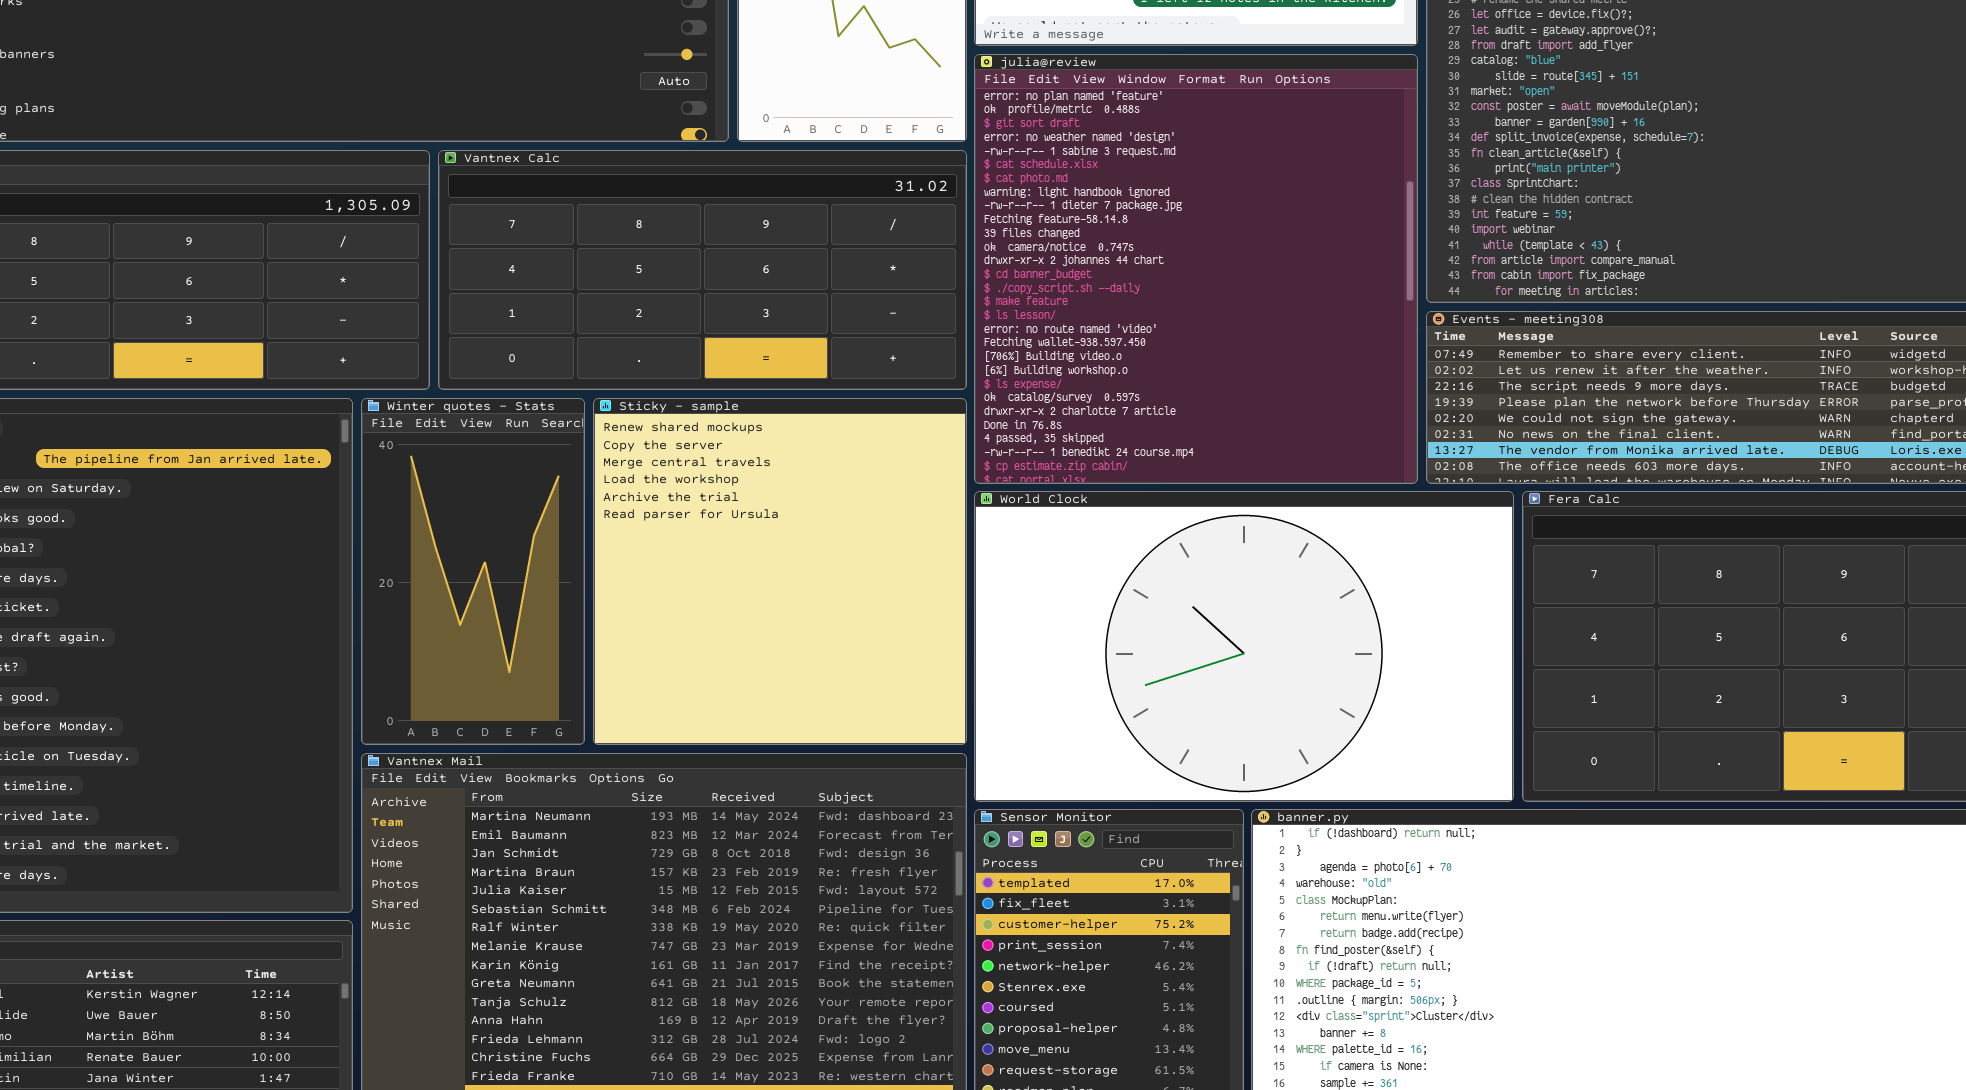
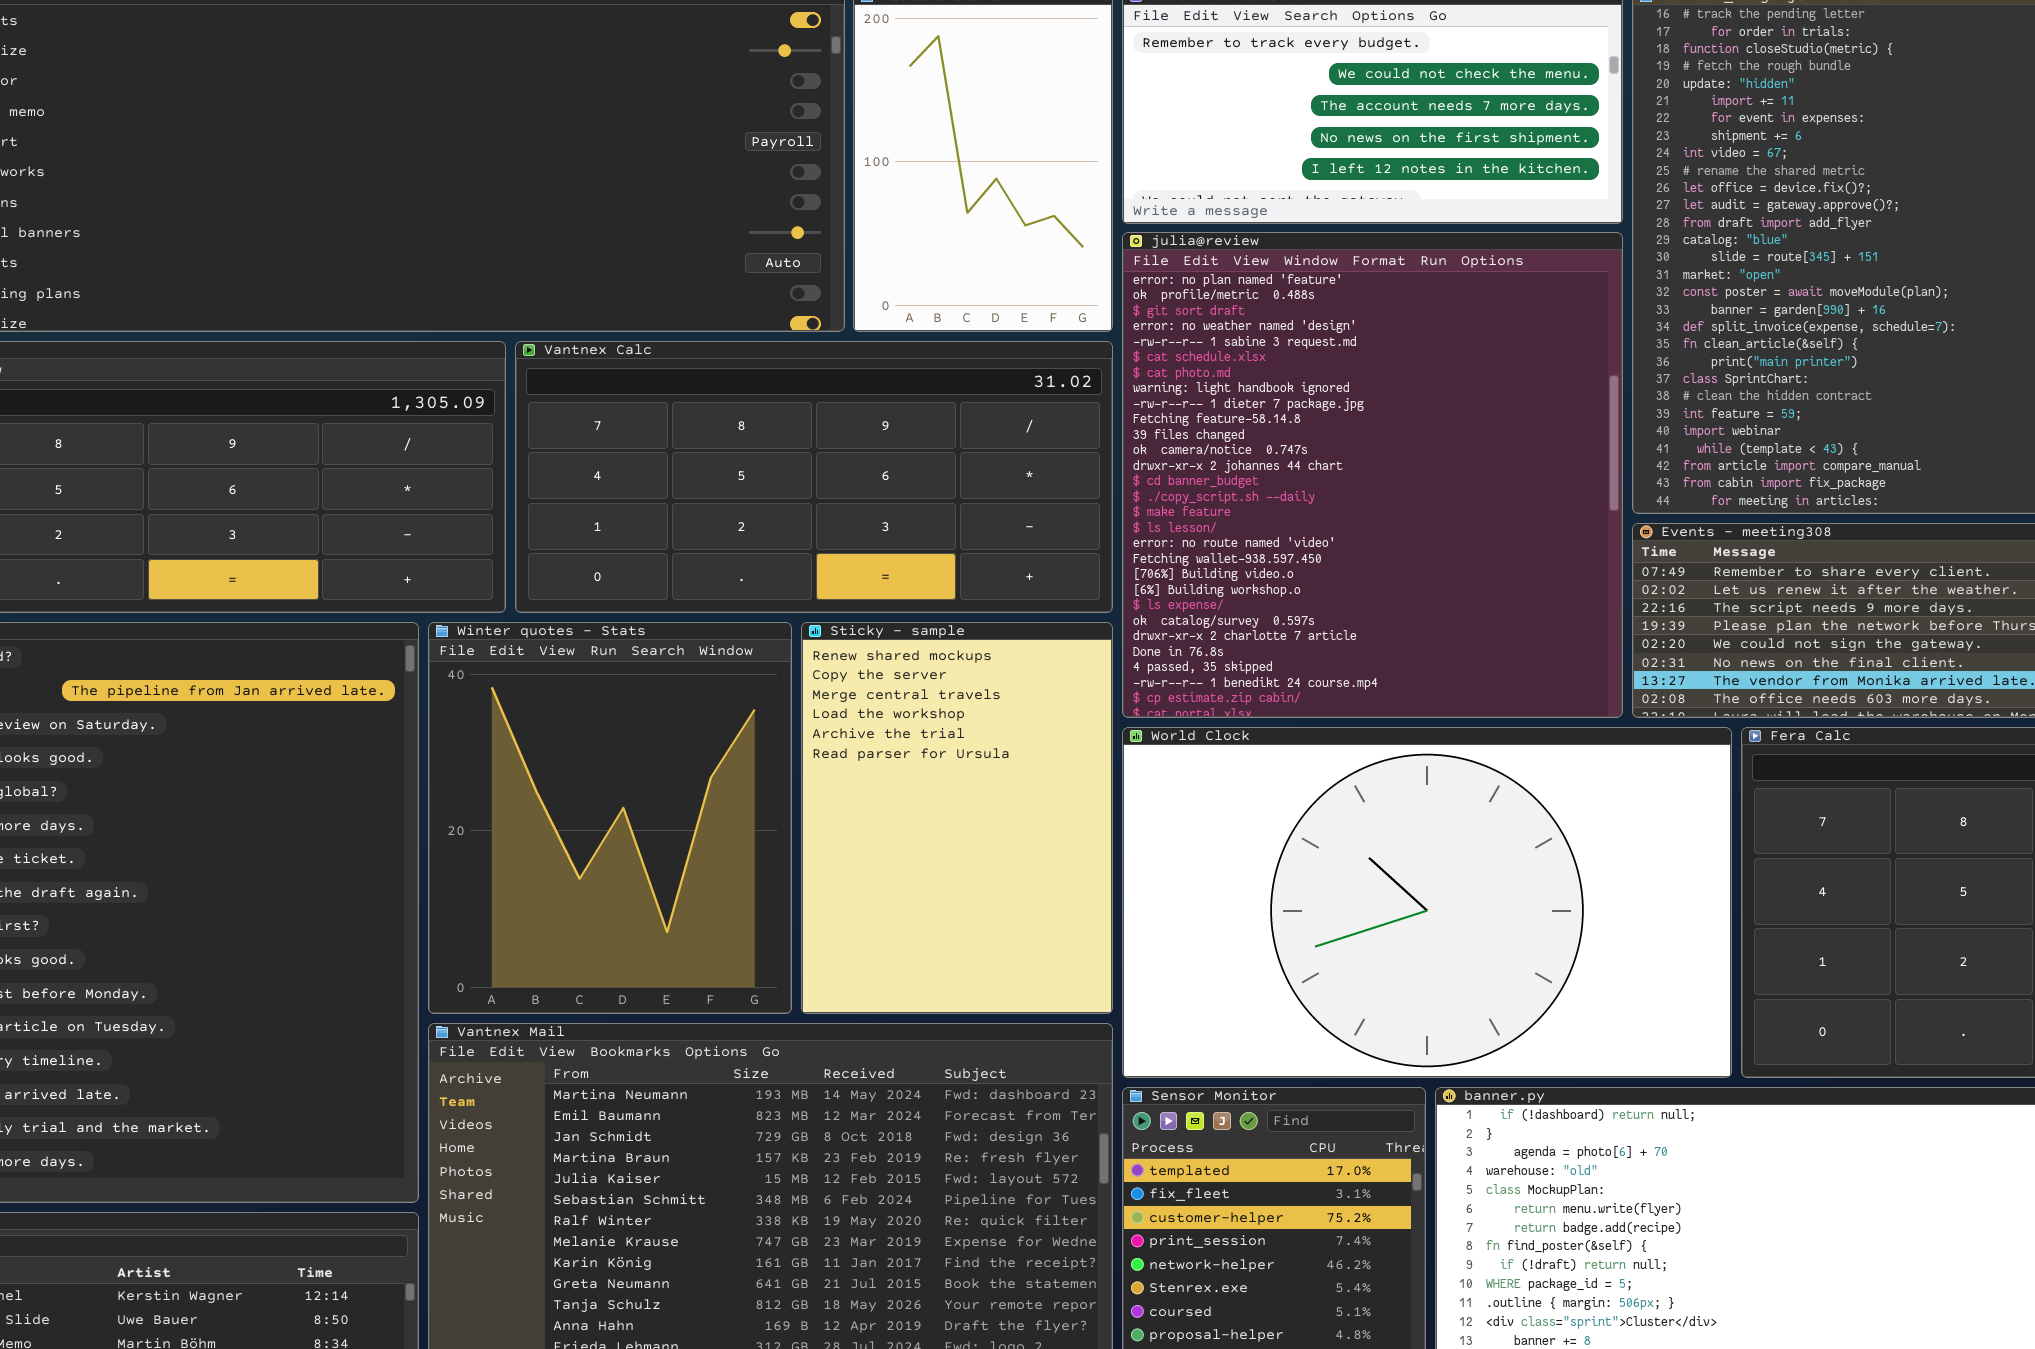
Winter quotes - Stats: [361,398,585,745] -> [428,622,792,1014], resized
Sticky - sample: [593,398,967,745] -> [801,622,1113,1014], resized

